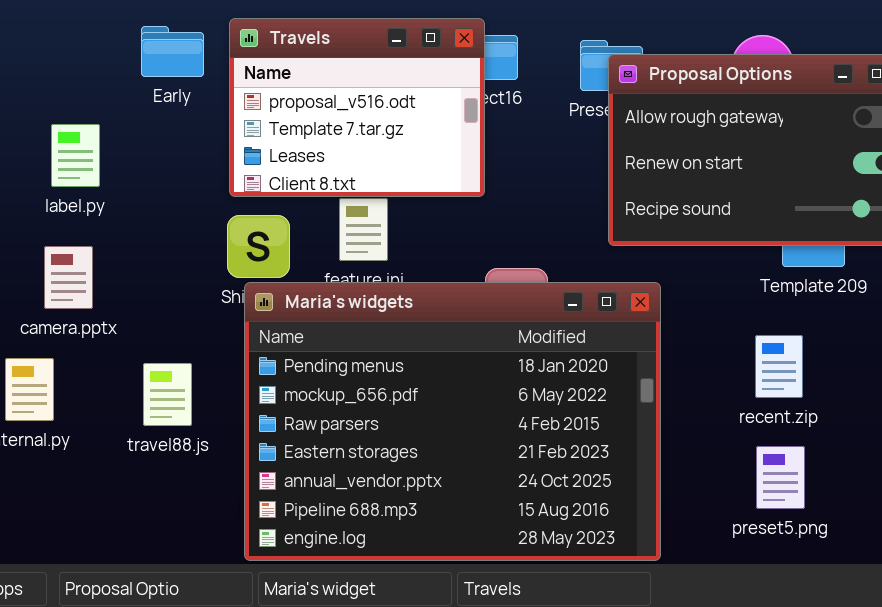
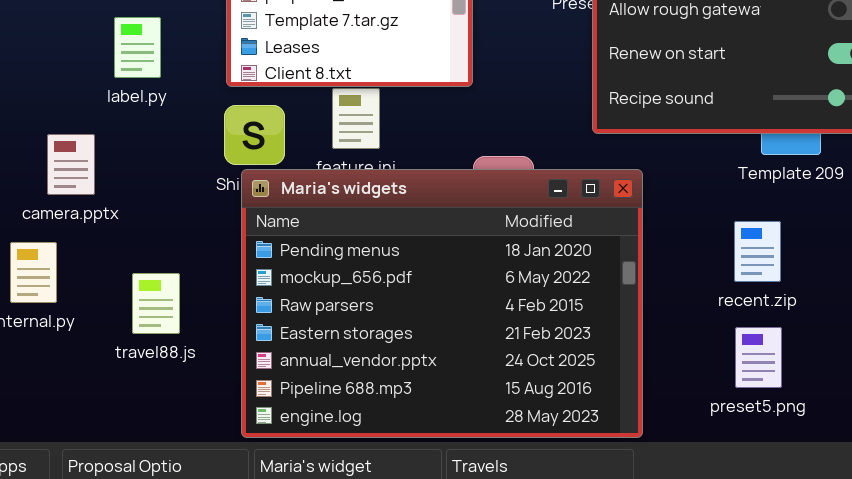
label.py: [51,124,100,187] -> [114,17,161,78], moved
travel88.js: [143,363,192,426] -> [132,273,180,334], moved

